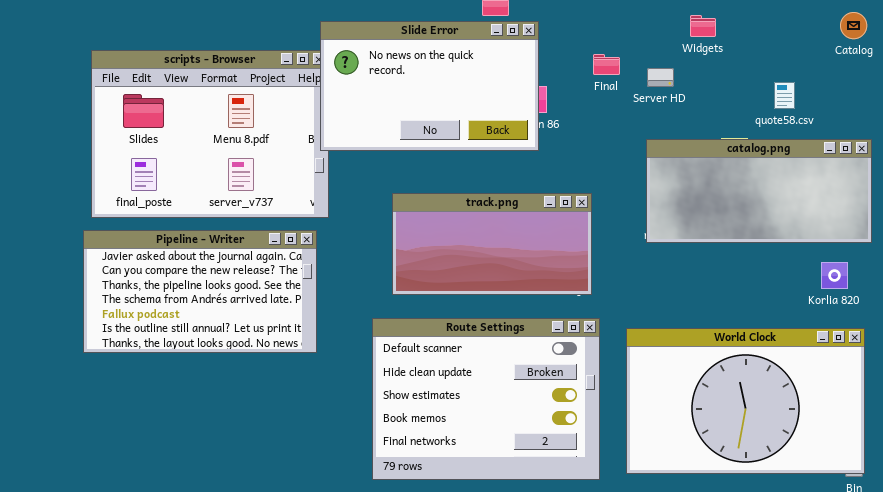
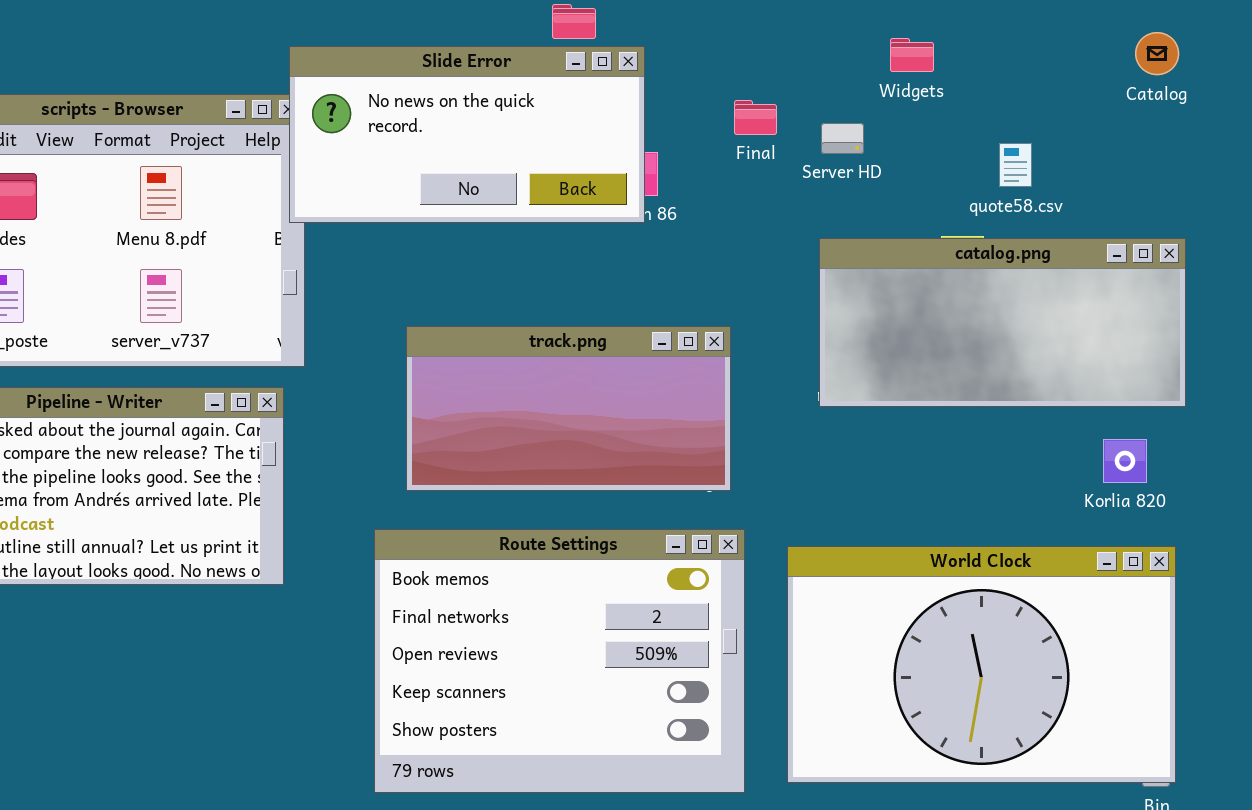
Slide Error: [320,21,539,151] -> [289,46,645,223], resized
quote58.csv: [774,82,795,109] -> [999,143,1032,187], moved
Route Settings: [372,318,600,480] -> [374,529,745,793], scrolled down 3 rows

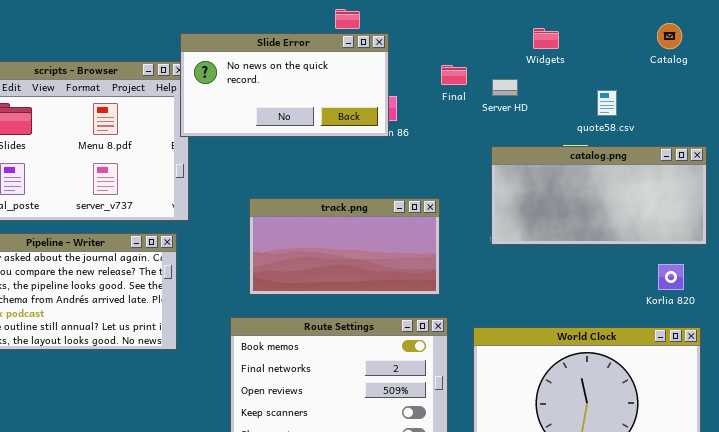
Catalog: [1135,32,1179,75] -> [657,23,682,49], moved

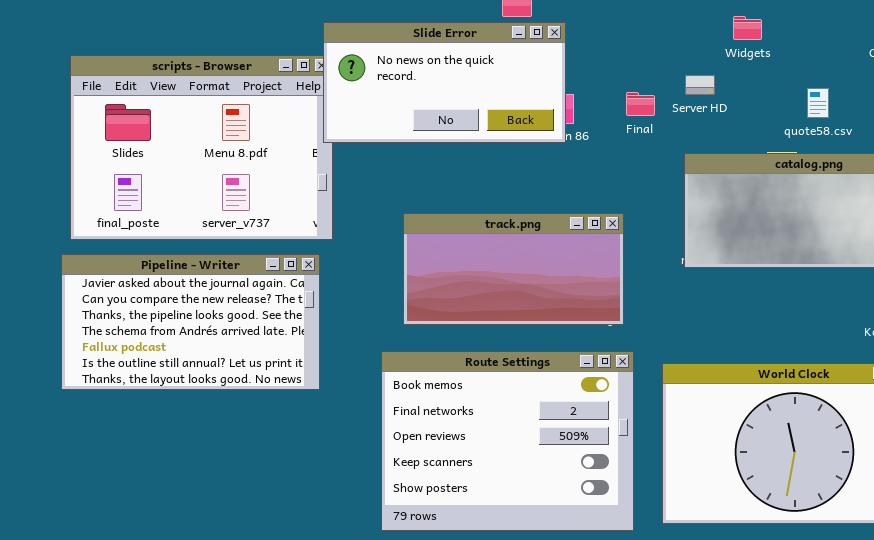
Final: [441,65,467,85] -> [626,92,655,116], moved

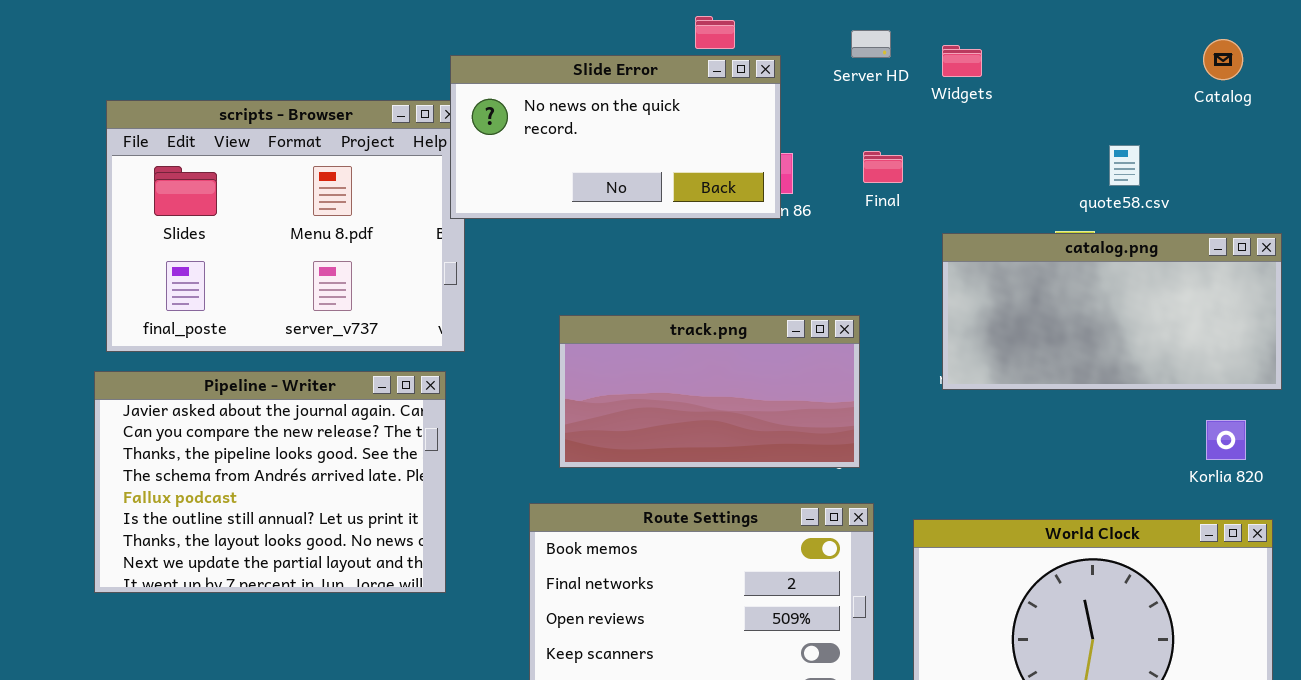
Widgets: [733,16,762,40] -> [942,45,982,77], moved
Server HD: [685,75,715,95] -> [851,30,891,58], moved
Pipeline - Writer: [61,254,320,390] -> [94,371,446,593], resized

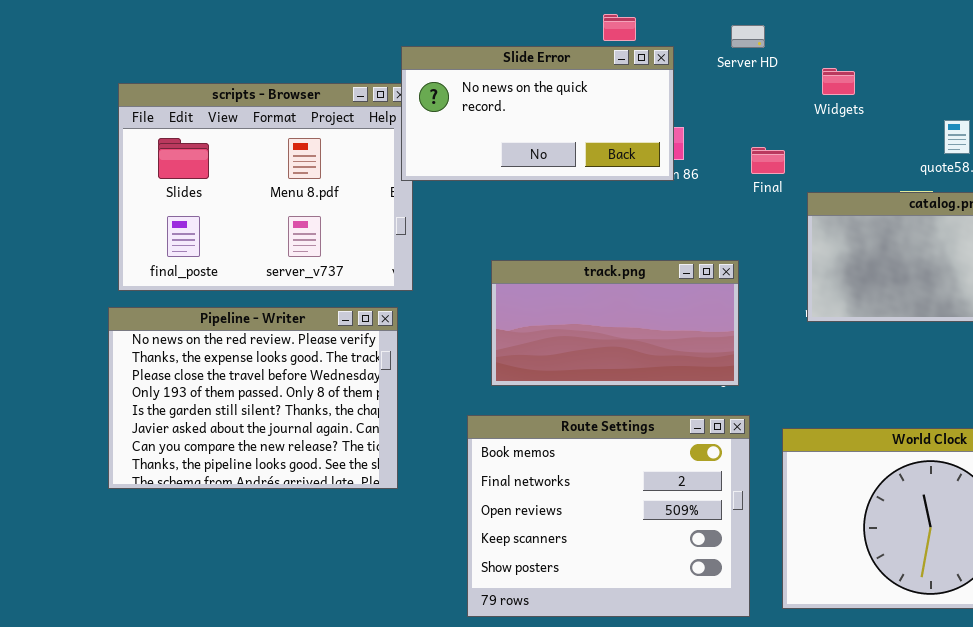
Widgets: [942,45,982,77] -> [822,68,855,95], moved
Final: [863,151,903,183] -> [751,147,785,174], moved
Pipeline - Writer: [94,371,446,593] -> [108,307,398,489], scrolled up 5 rows

